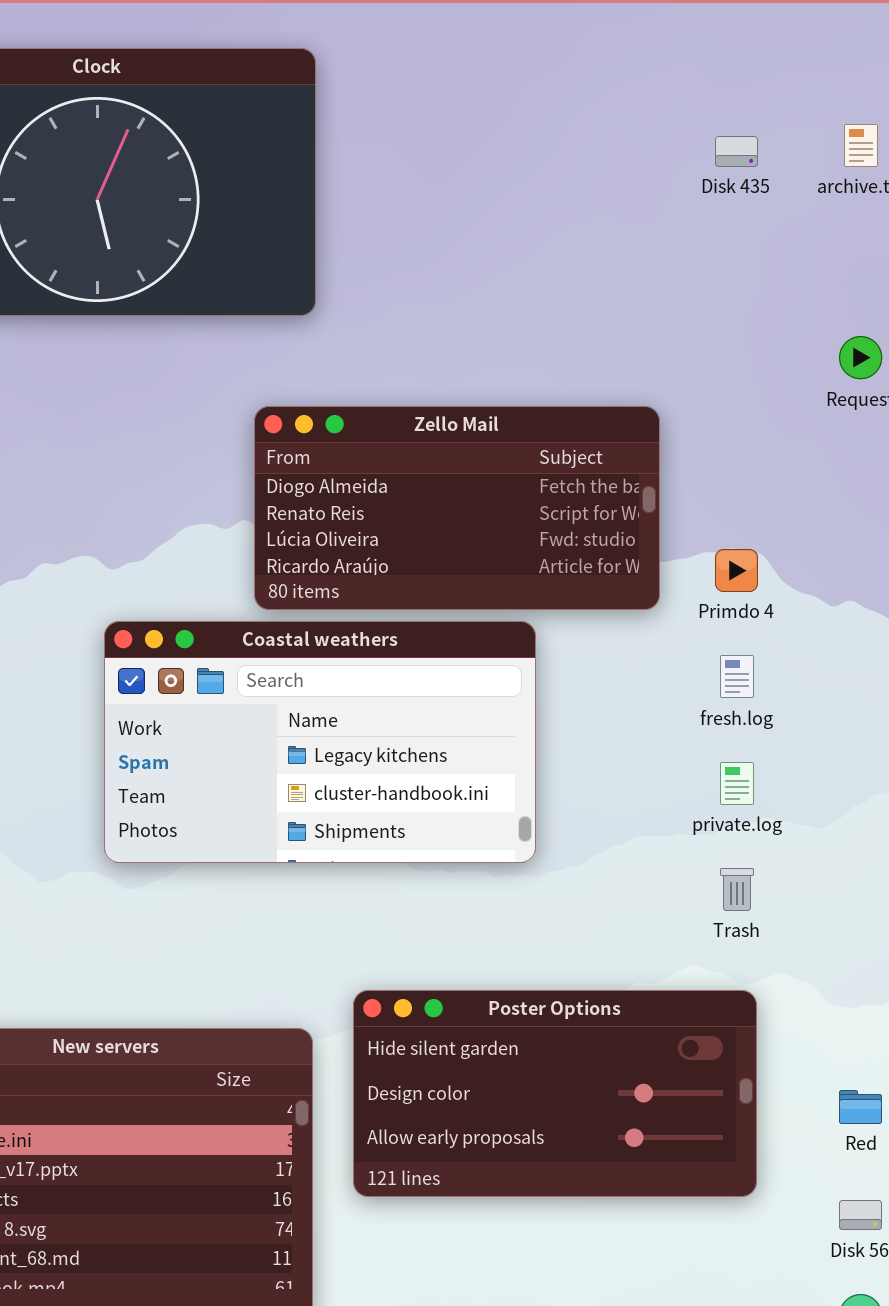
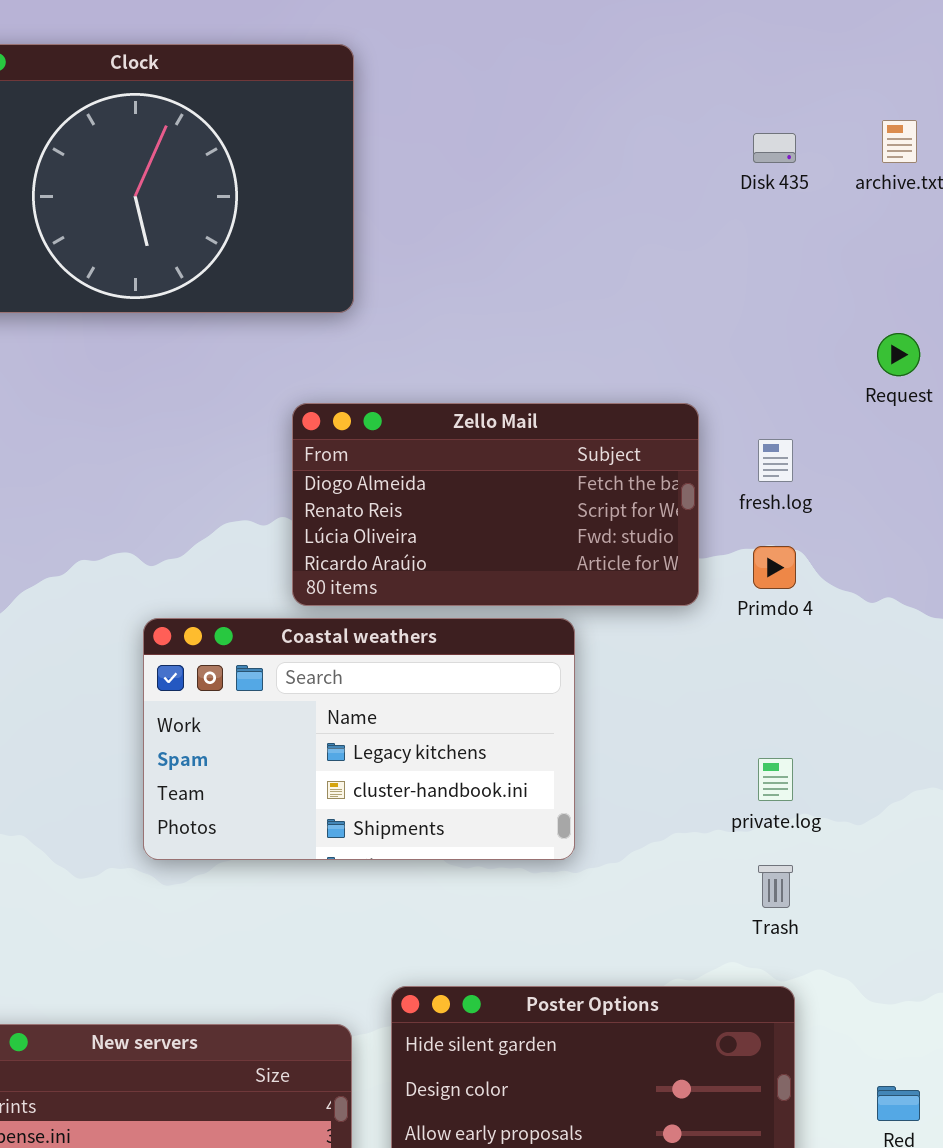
fresh.log: [720,655,754,698] -> [758,439,793,482], moved

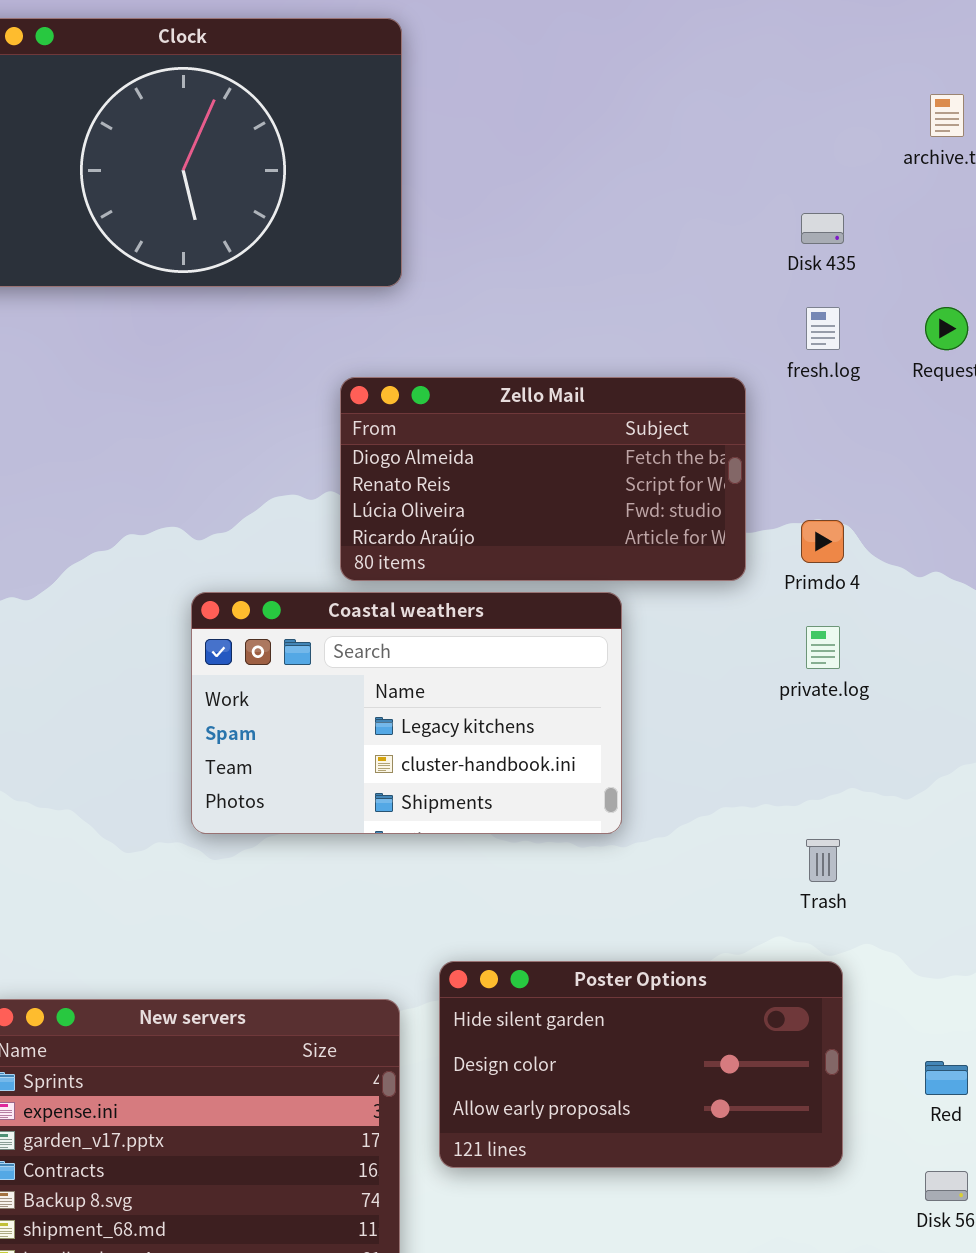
Disk 435: [753,133,796,163] -> [801,213,844,244], moved
fresh.log: [758,439,793,482] -> [806,307,840,350], moved
private.log: [758,758,793,801] -> [806,626,840,669], moved

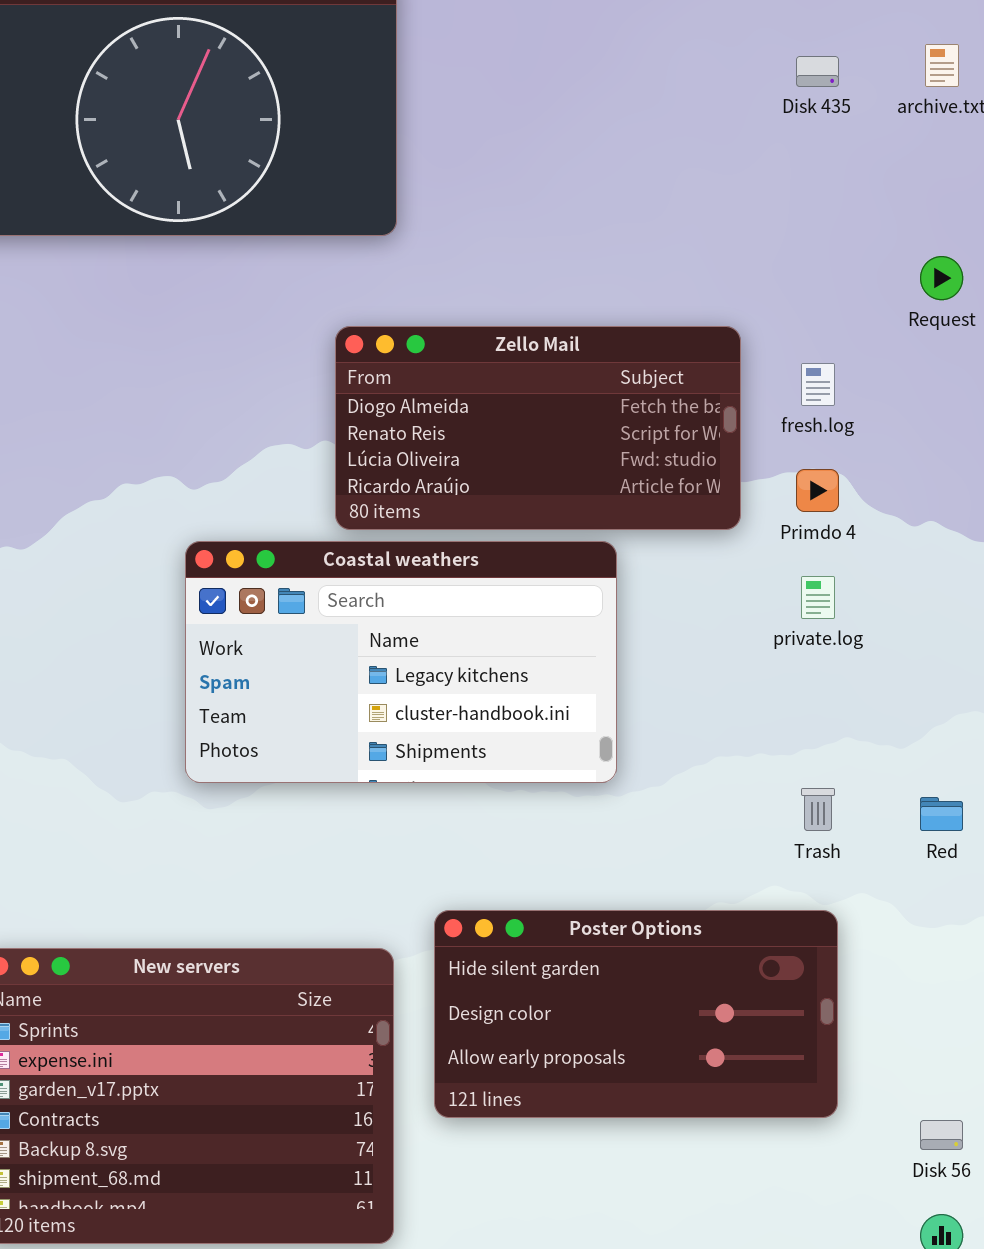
Disk 435: [801,213,844,244] -> [796,56,839,87], moved
fresh.log: [806,307,840,350] -> [801,363,835,406], moved
Red: [925,1061,968,1095] -> [920,797,963,831], moved

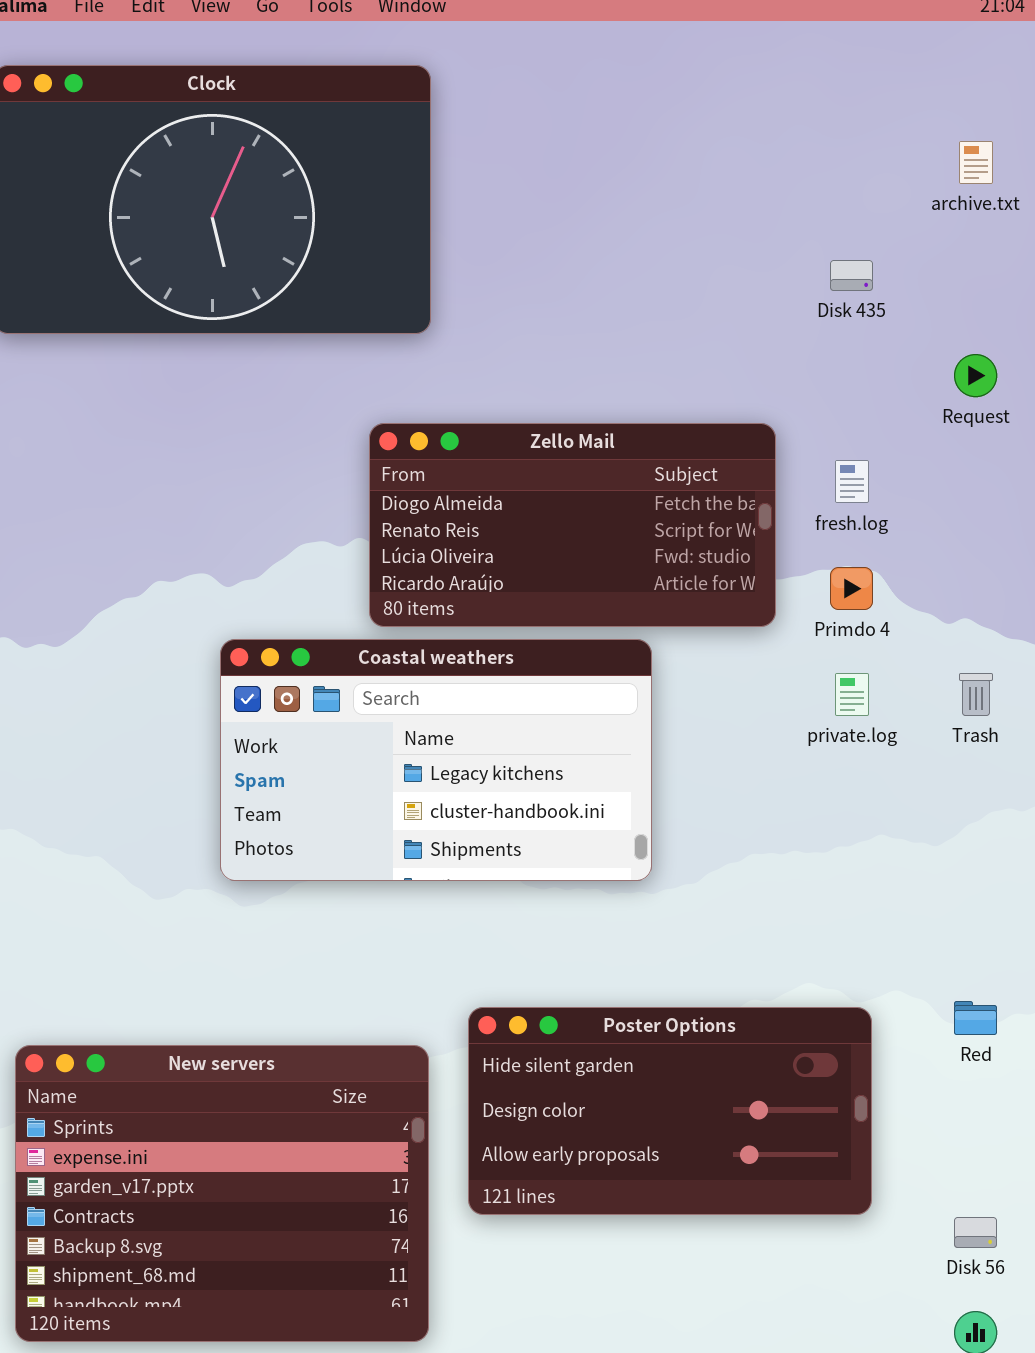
Disk 435: [796,56,839,87] -> [830,260,873,291], moved
Trash: [801,788,835,831] -> [959,673,993,716], moved
Red: [920,797,963,831] -> [954,1001,997,1035], moved

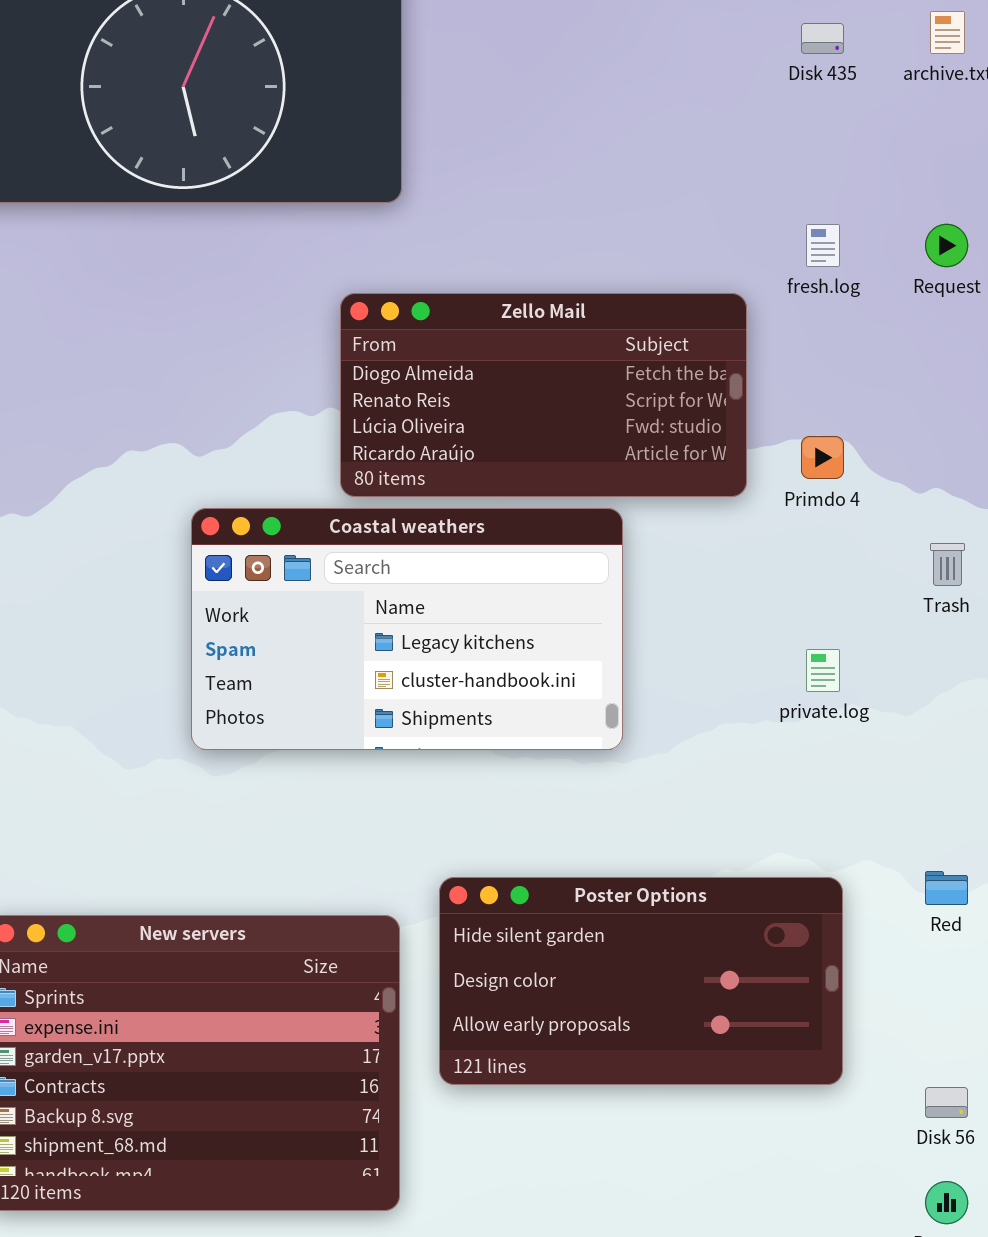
Disk 435: [830,260,873,291] -> [801,23,844,54], moved
fresh.log: [835,460,869,503] -> [806,224,840,267], moved
private.log: [835,673,869,716] -> [806,649,840,692], moved

